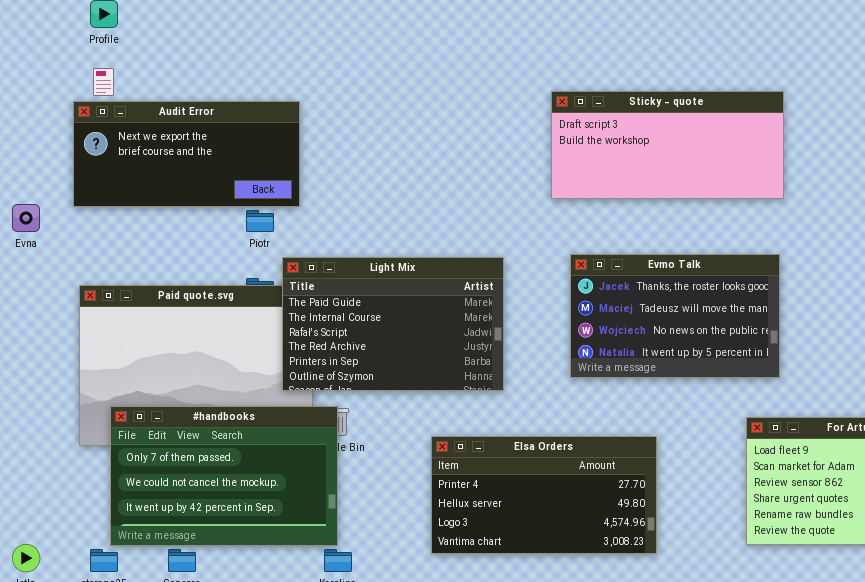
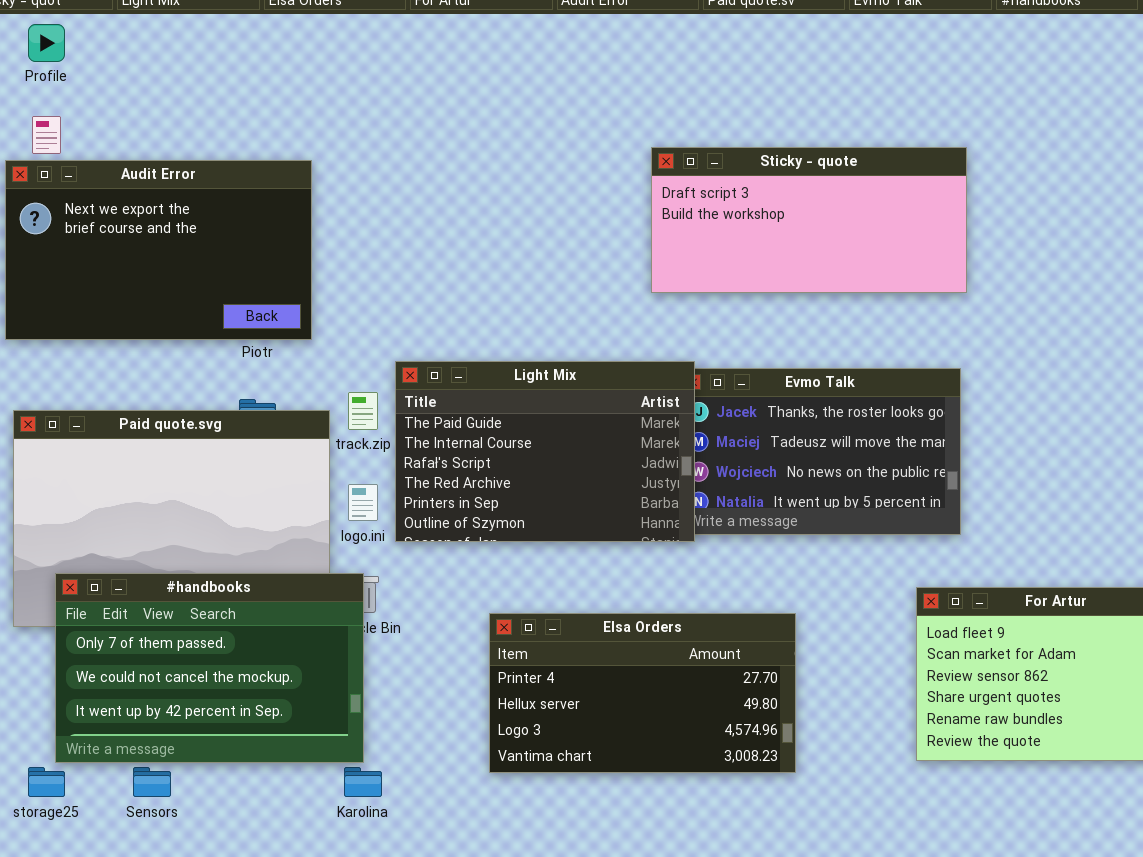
Audit Error: [73,101,300,207] -> [5,160,312,340], resized
Light Mix: [282,257,504,391] -> [395,361,695,542], moved

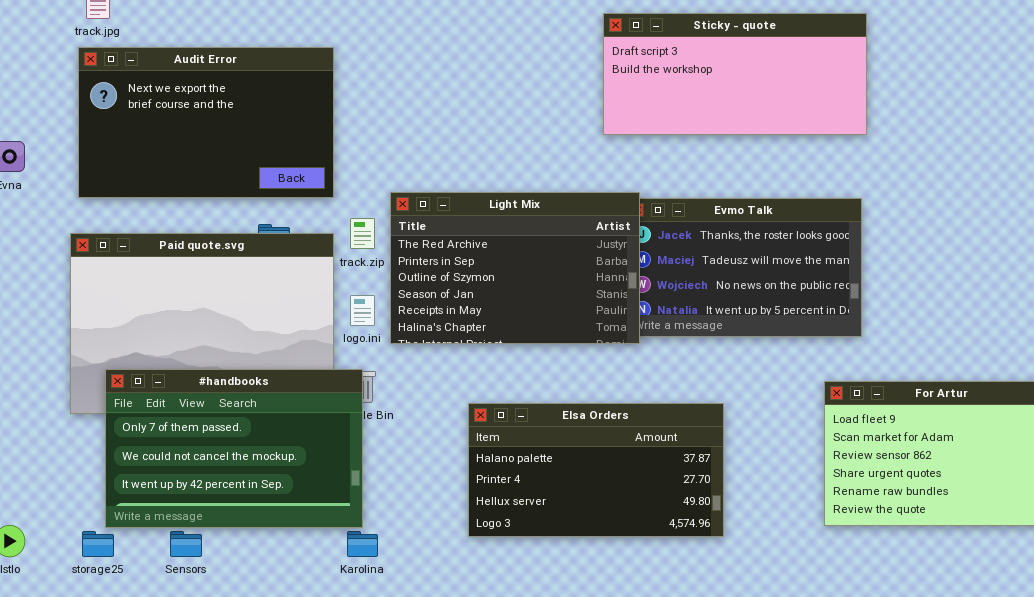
Audit Error: [5,160,312,340] -> [78,47,334,198], moved
Light Mix: [395,361,695,542] -> [390,192,640,344], scrolled down 3 rows
Elsa Orders: [489,613,796,773] -> [468,403,724,537], scrolled up 1 row

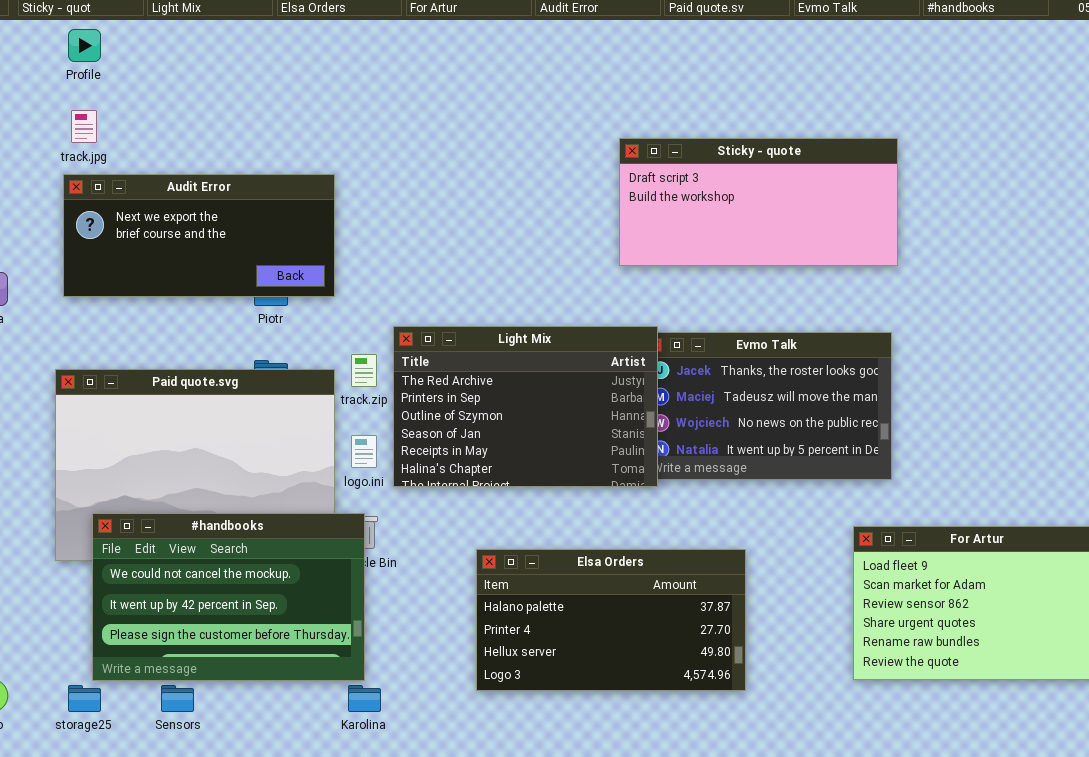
Audit Error: [78,47,334,198] -> [63,174,335,297], resized
#handbooks: [105,369,363,528] -> [92,513,365,681], scrolled down 1 row

